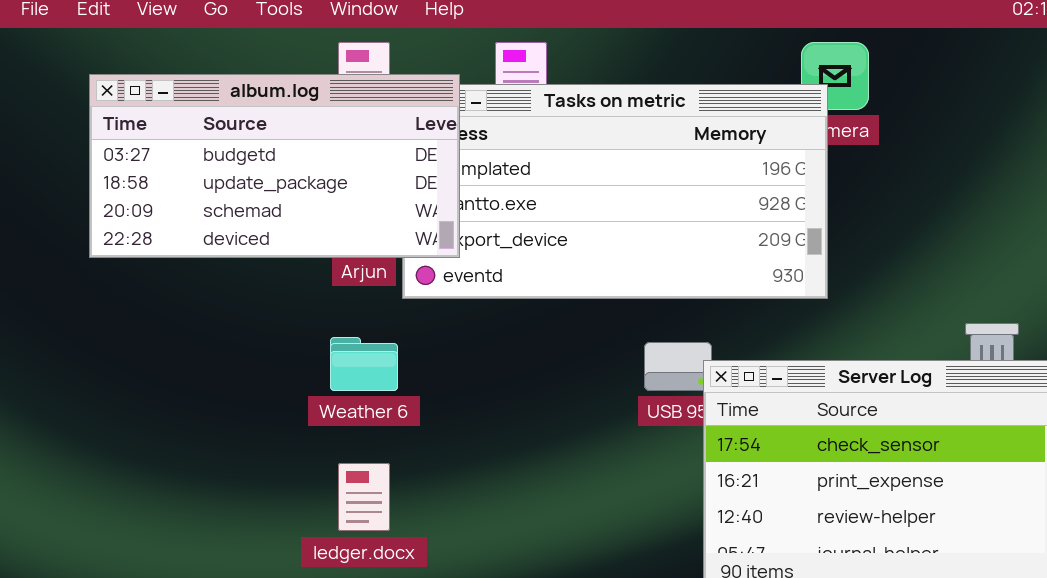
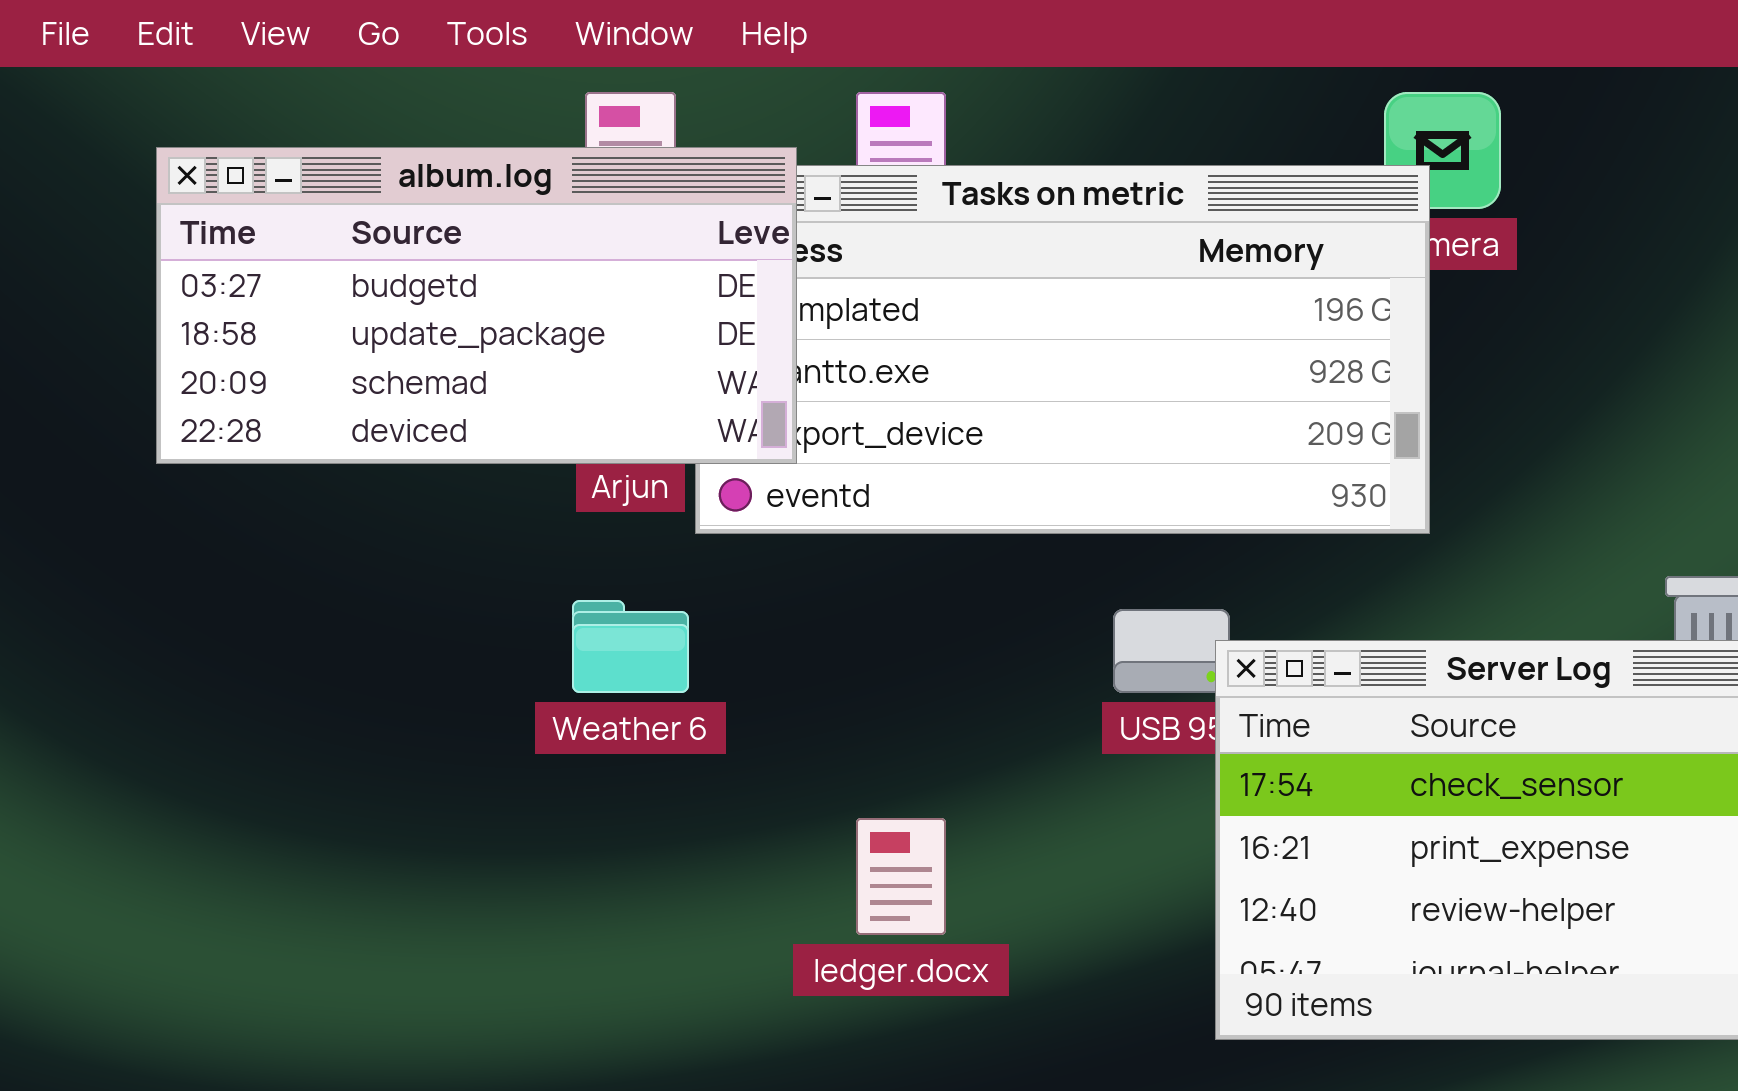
ledger.docx: [338,463,390,531] -> [856,818,946,935], moved

